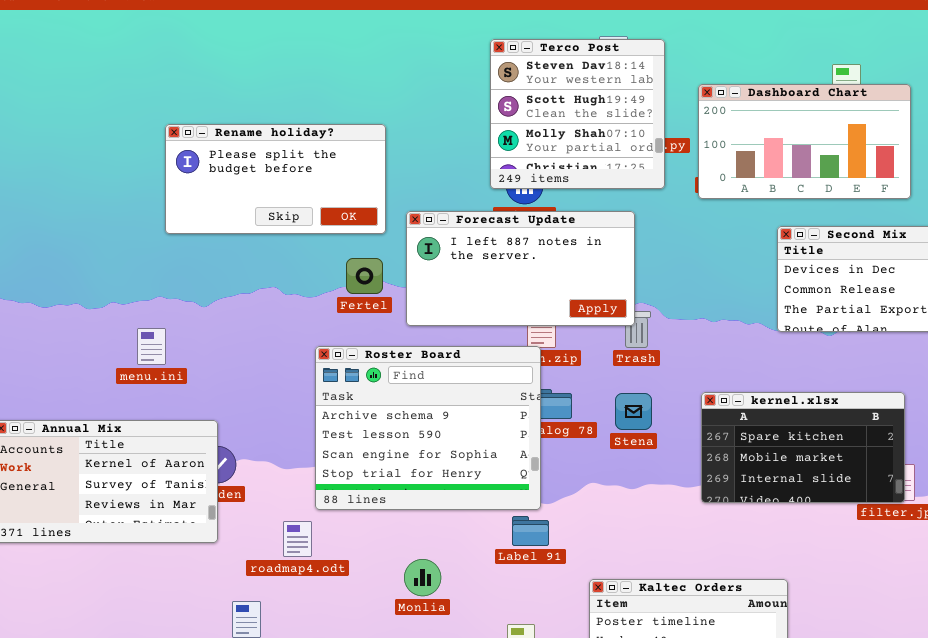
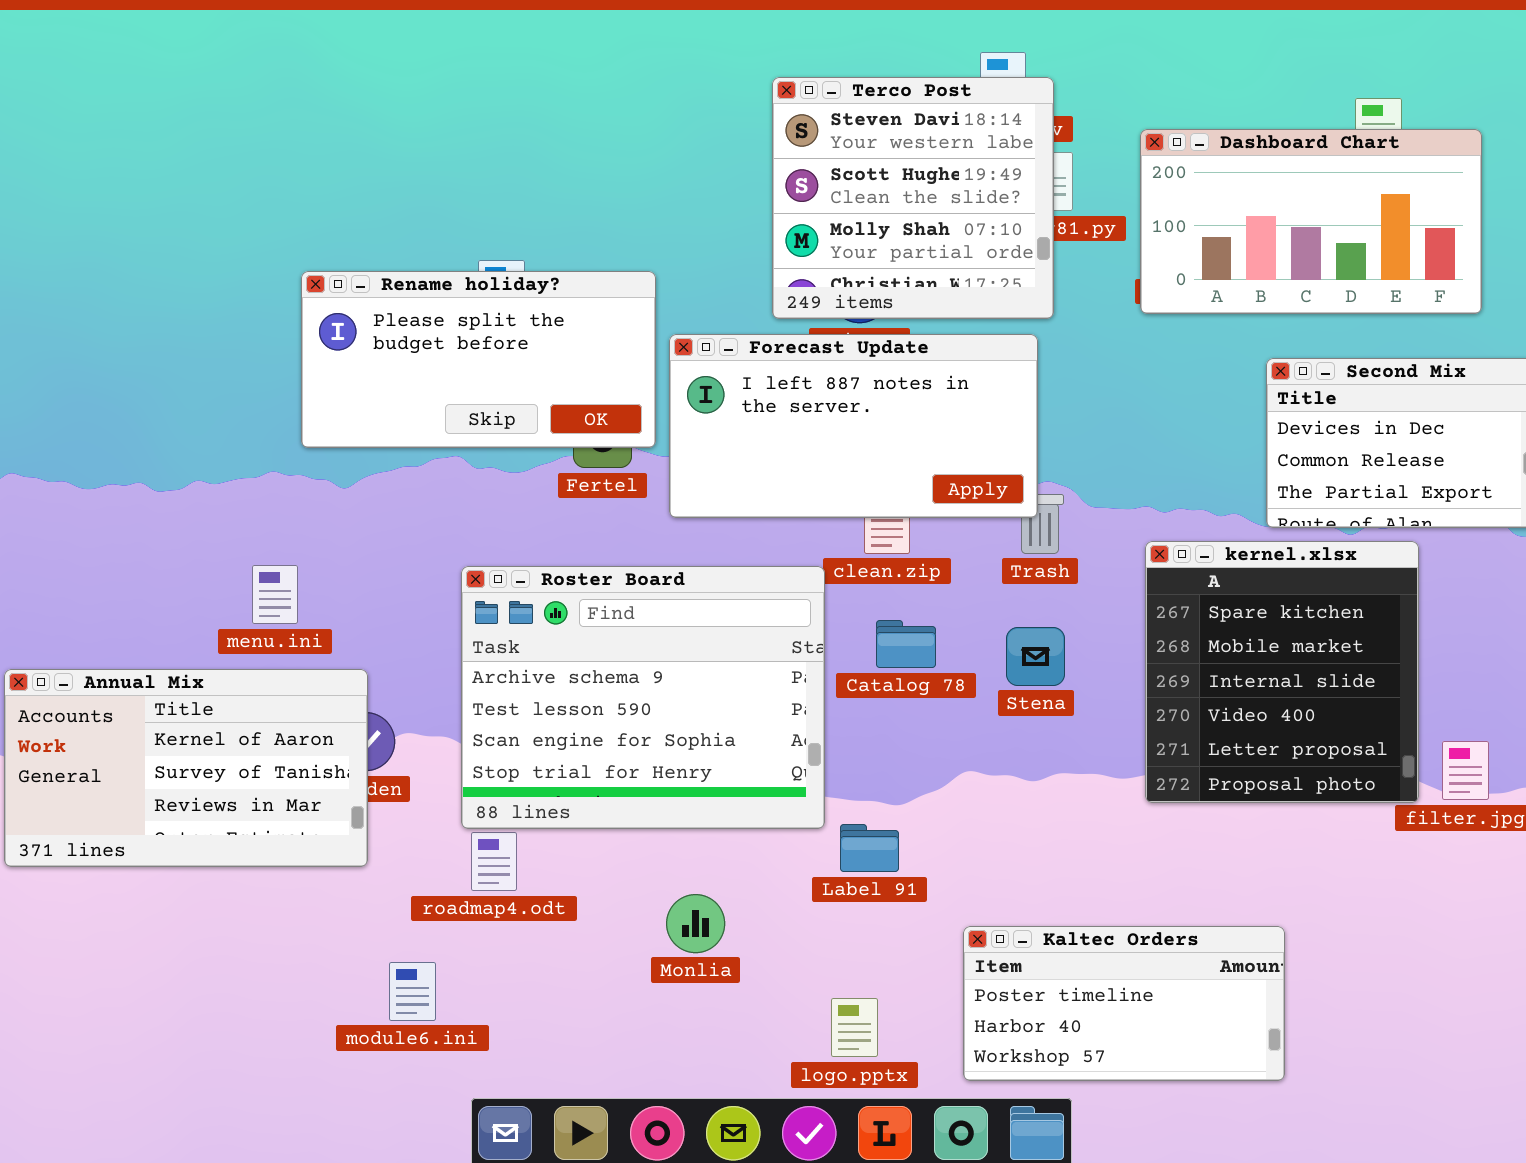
Terco Post: [490,39,665,189] -> [772,77,1054,319], moved
Rename holiday?: [165,124,386,234] -> [301,271,656,448], moved
menu.ini: [137,328,166,365] -> [252,565,298,624], moved
Roster Board: [315,346,541,510] -> [461,566,825,829], moved
kernel.xlsx: [701,392,905,503] -> [1145,541,1419,803], resized

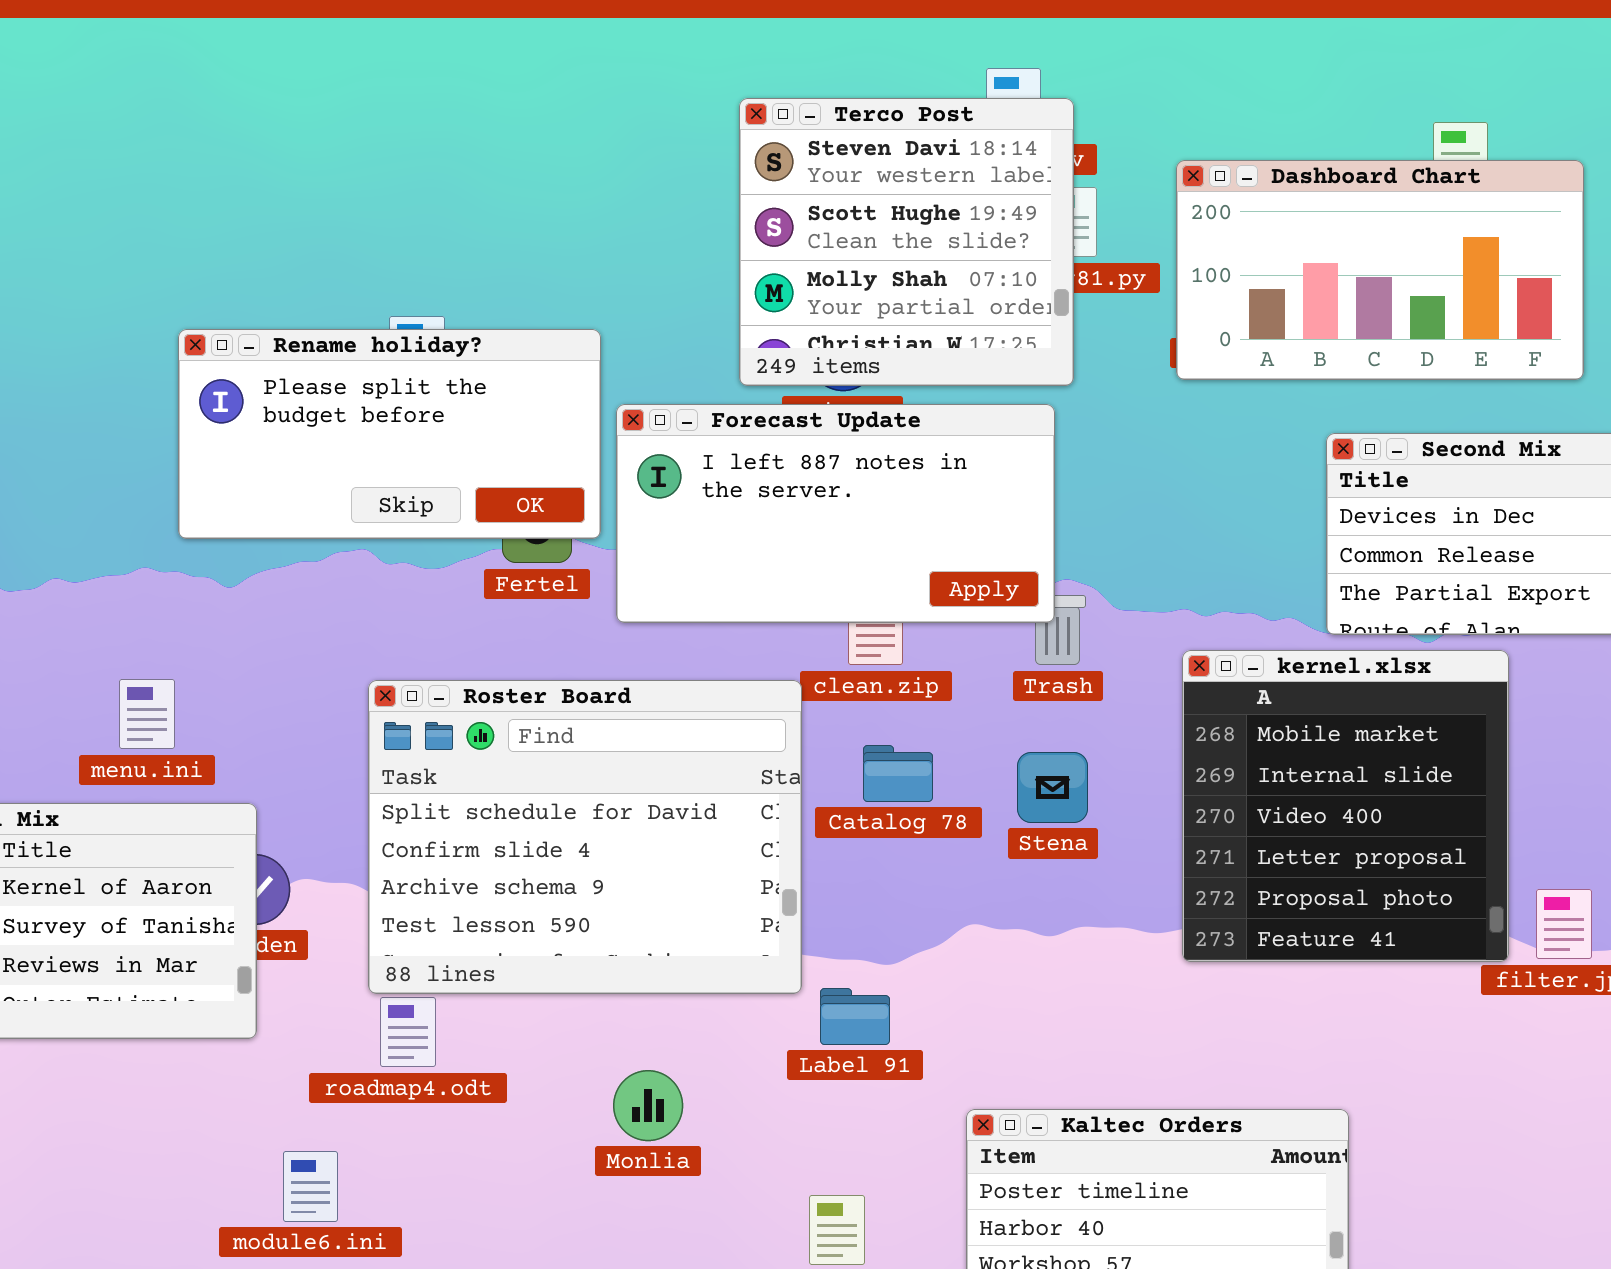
kernel.xlsx: [1145,541,1419,803] -> [1182,650,1509,962], scrolled down 1 row
Roster Board: [461,566,825,829] -> [368,680,802,994], scrolled up 2 rows

